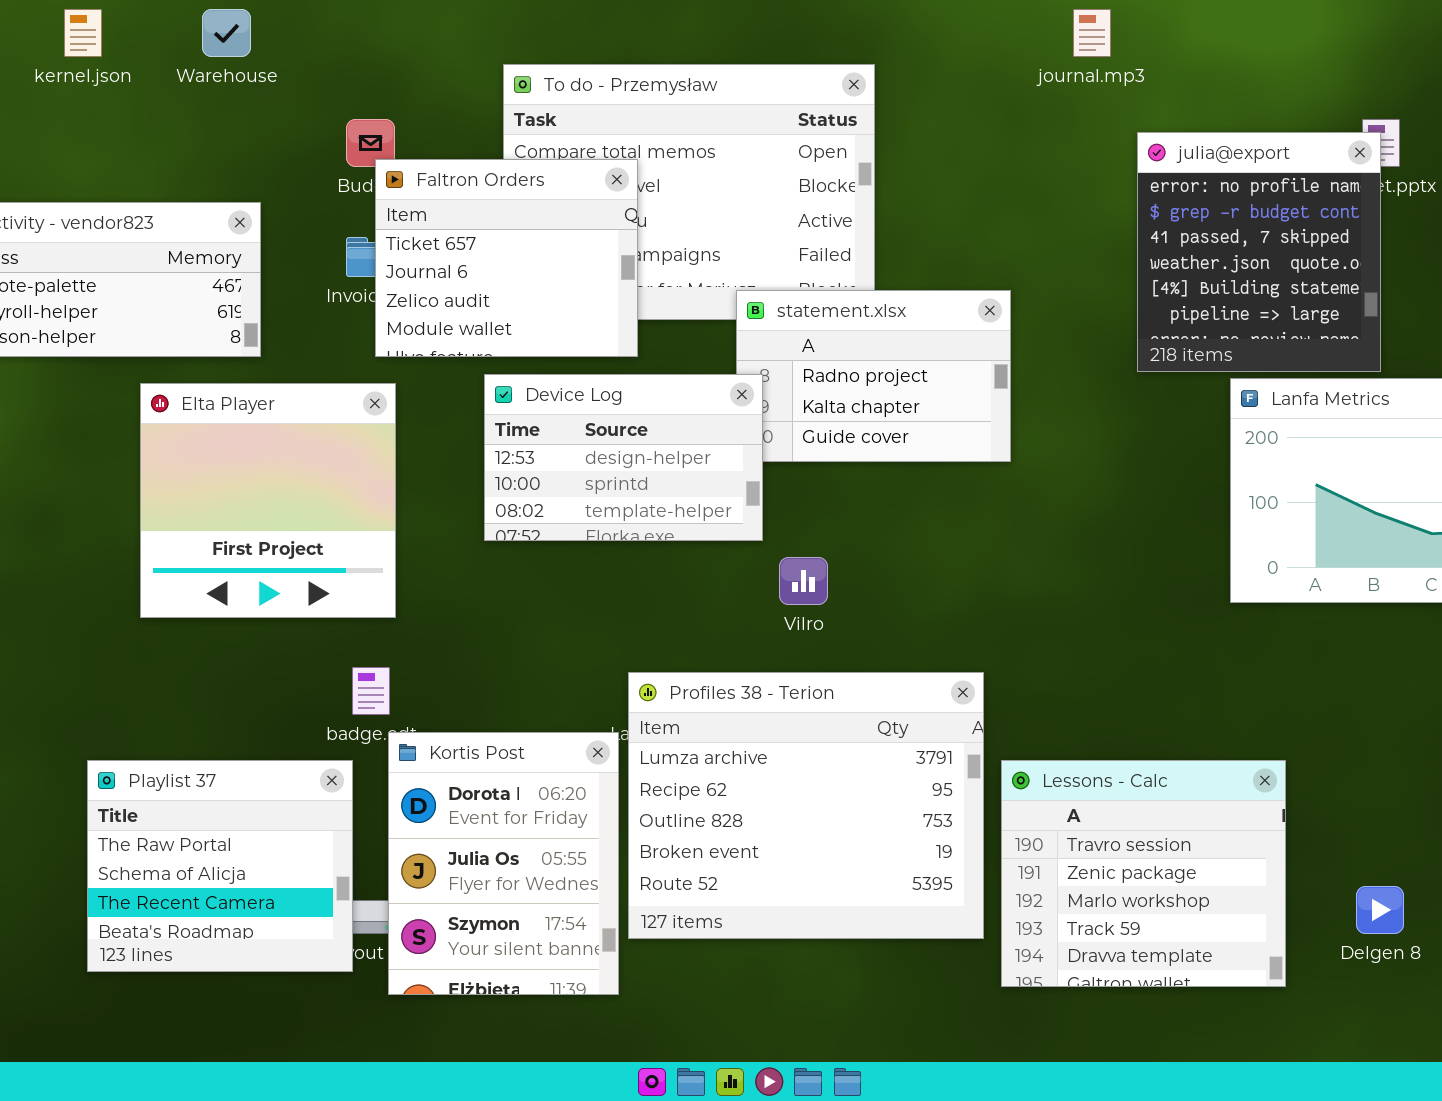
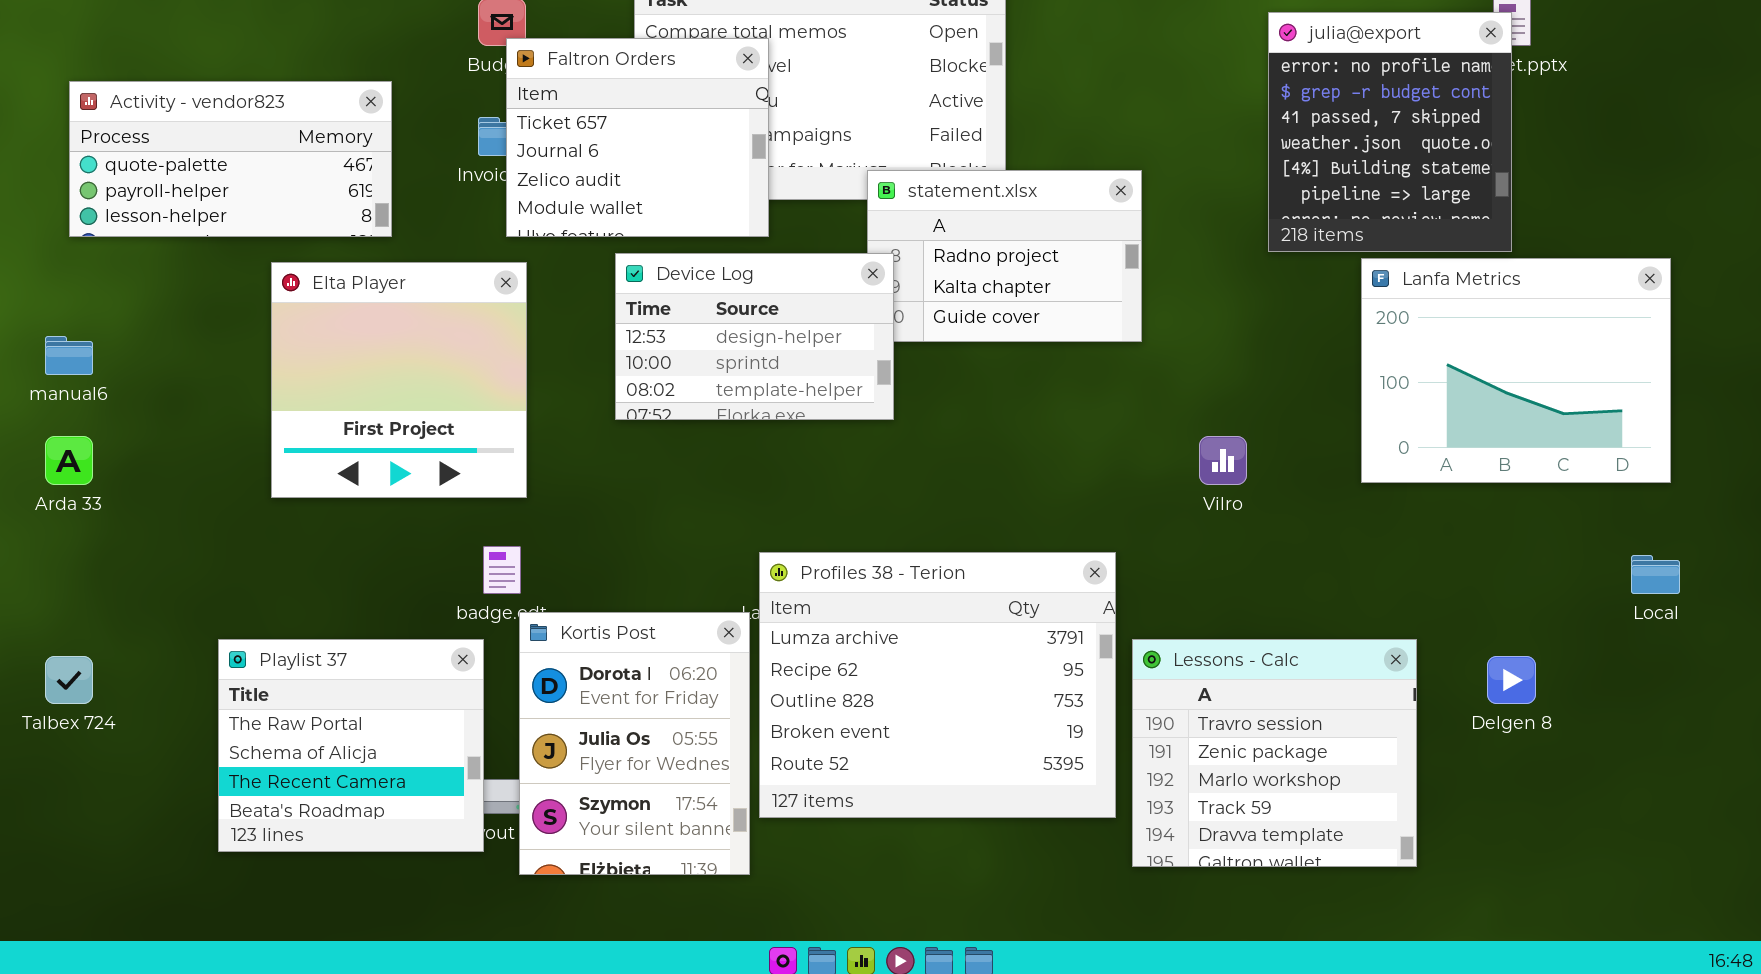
Vilro: [779,557,828,605] -> [1199,436,1247,485], moved
Delgen 8: [1356,886,1404,934] -> [1487,656,1536,704], moved

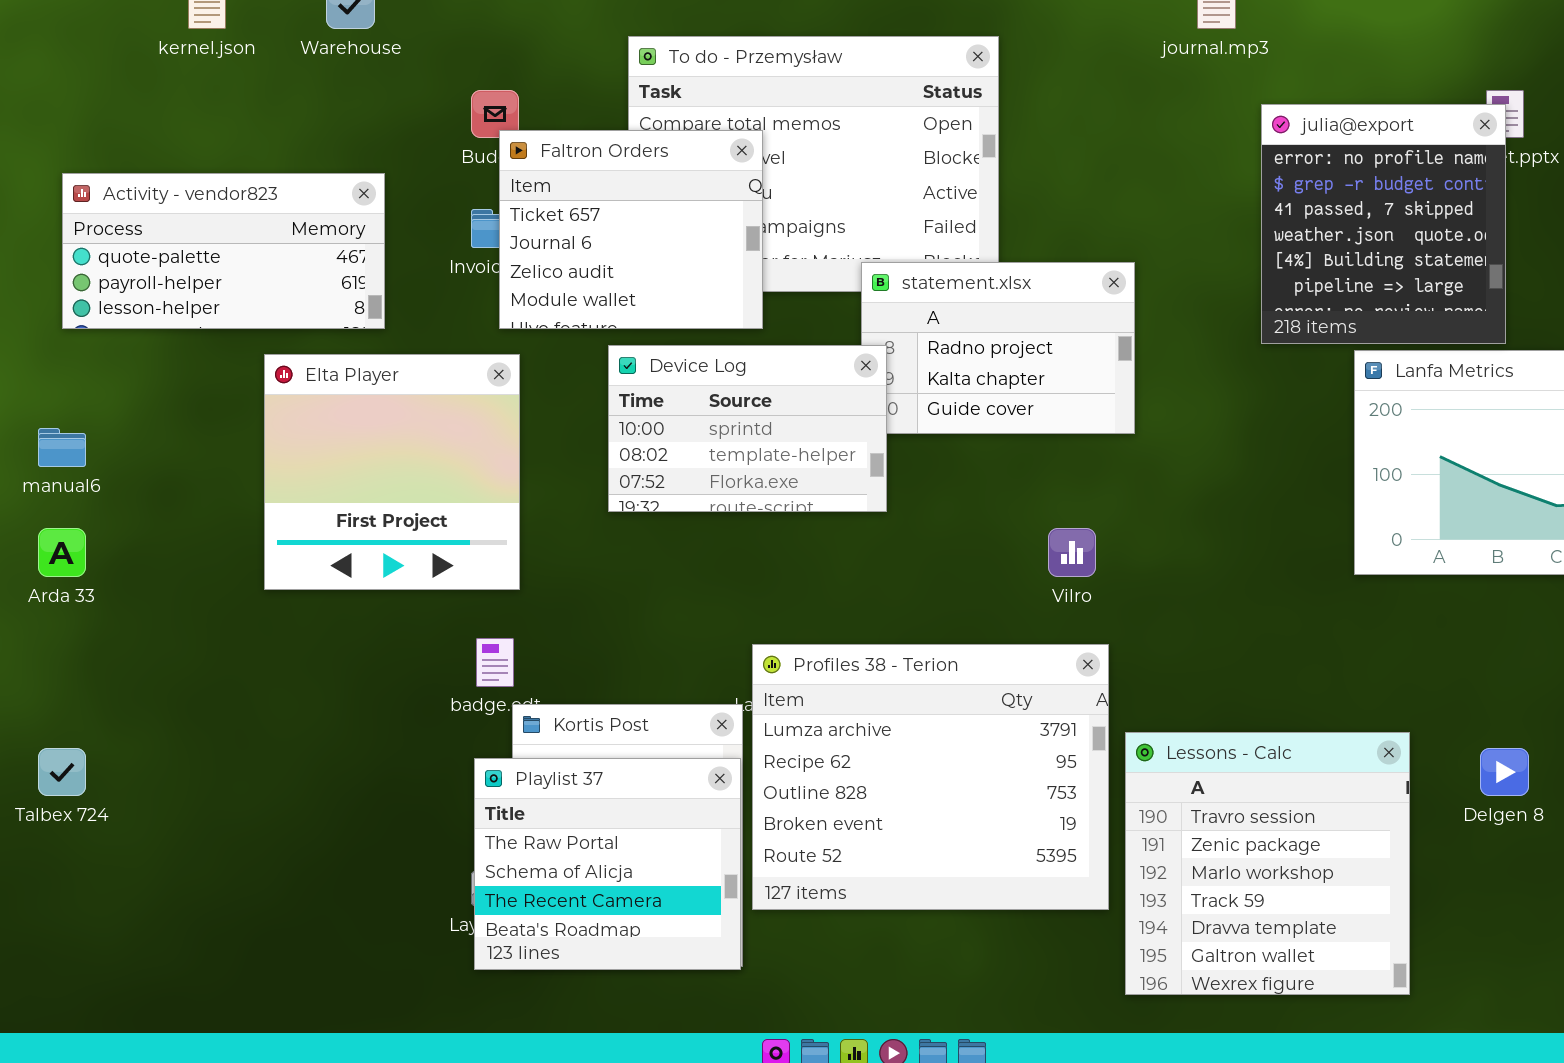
Device Log: [615,253,894,420] -> [608,345,887,512], scrolled down 1 row
Vilro: [1199,436,1247,485] -> [1048,528,1096,577], moved
Playlist 37: [218,639,484,852] -> [474,758,741,970], moved
Lessons - Calc: [1132,639,1417,867] -> [1125,732,1410,995], resized

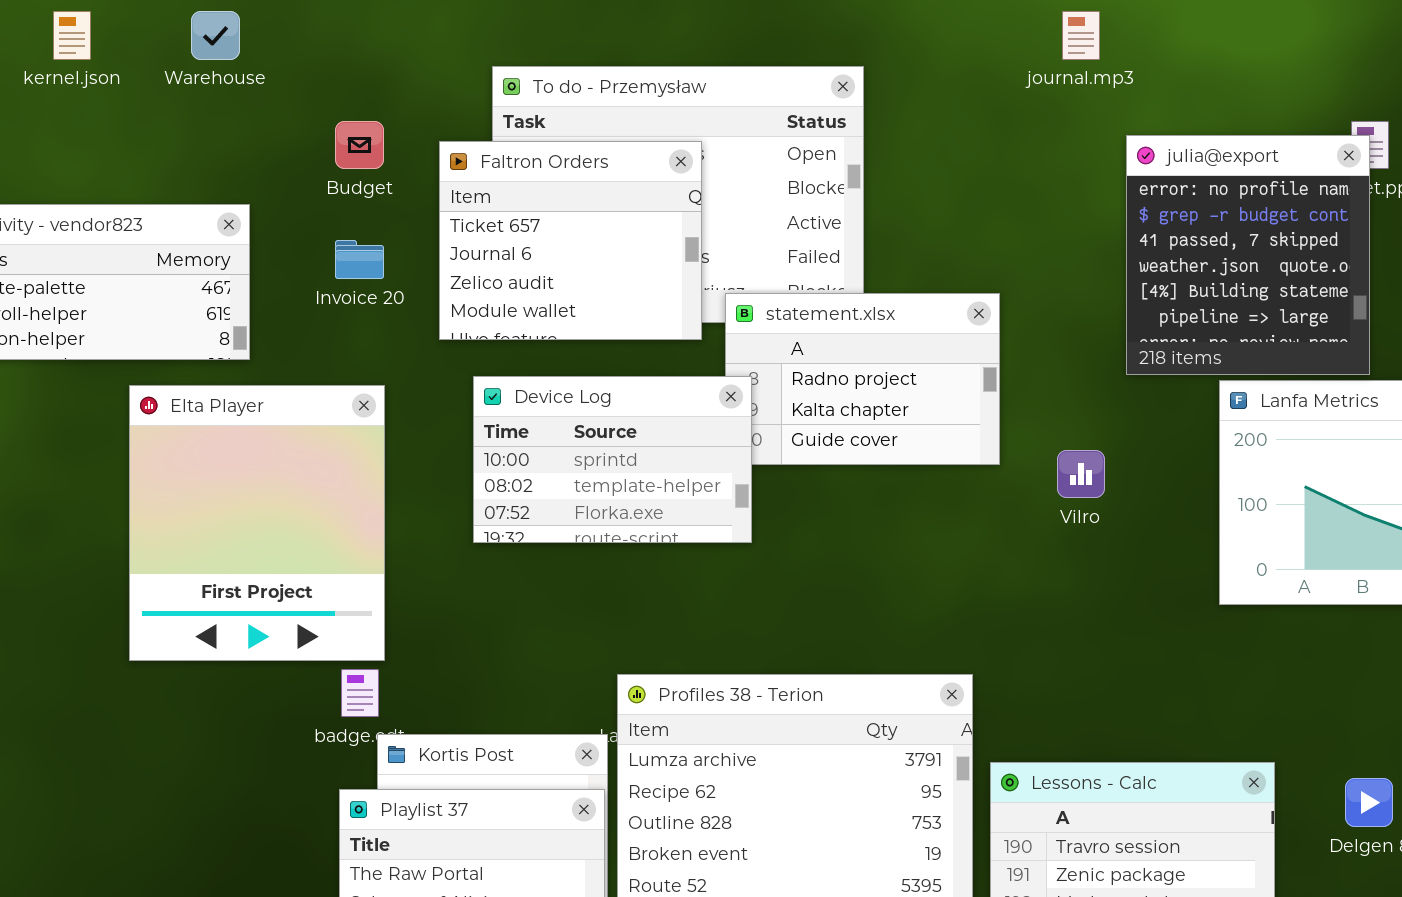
Faltron Orders: [499,130,763,329] -> [439,141,702,340], moved
Elta Player: [264,354,520,590] -> [129,385,385,661], resized
Vilro: [1048,528,1096,577] -> [1057,450,1105,498], moved

